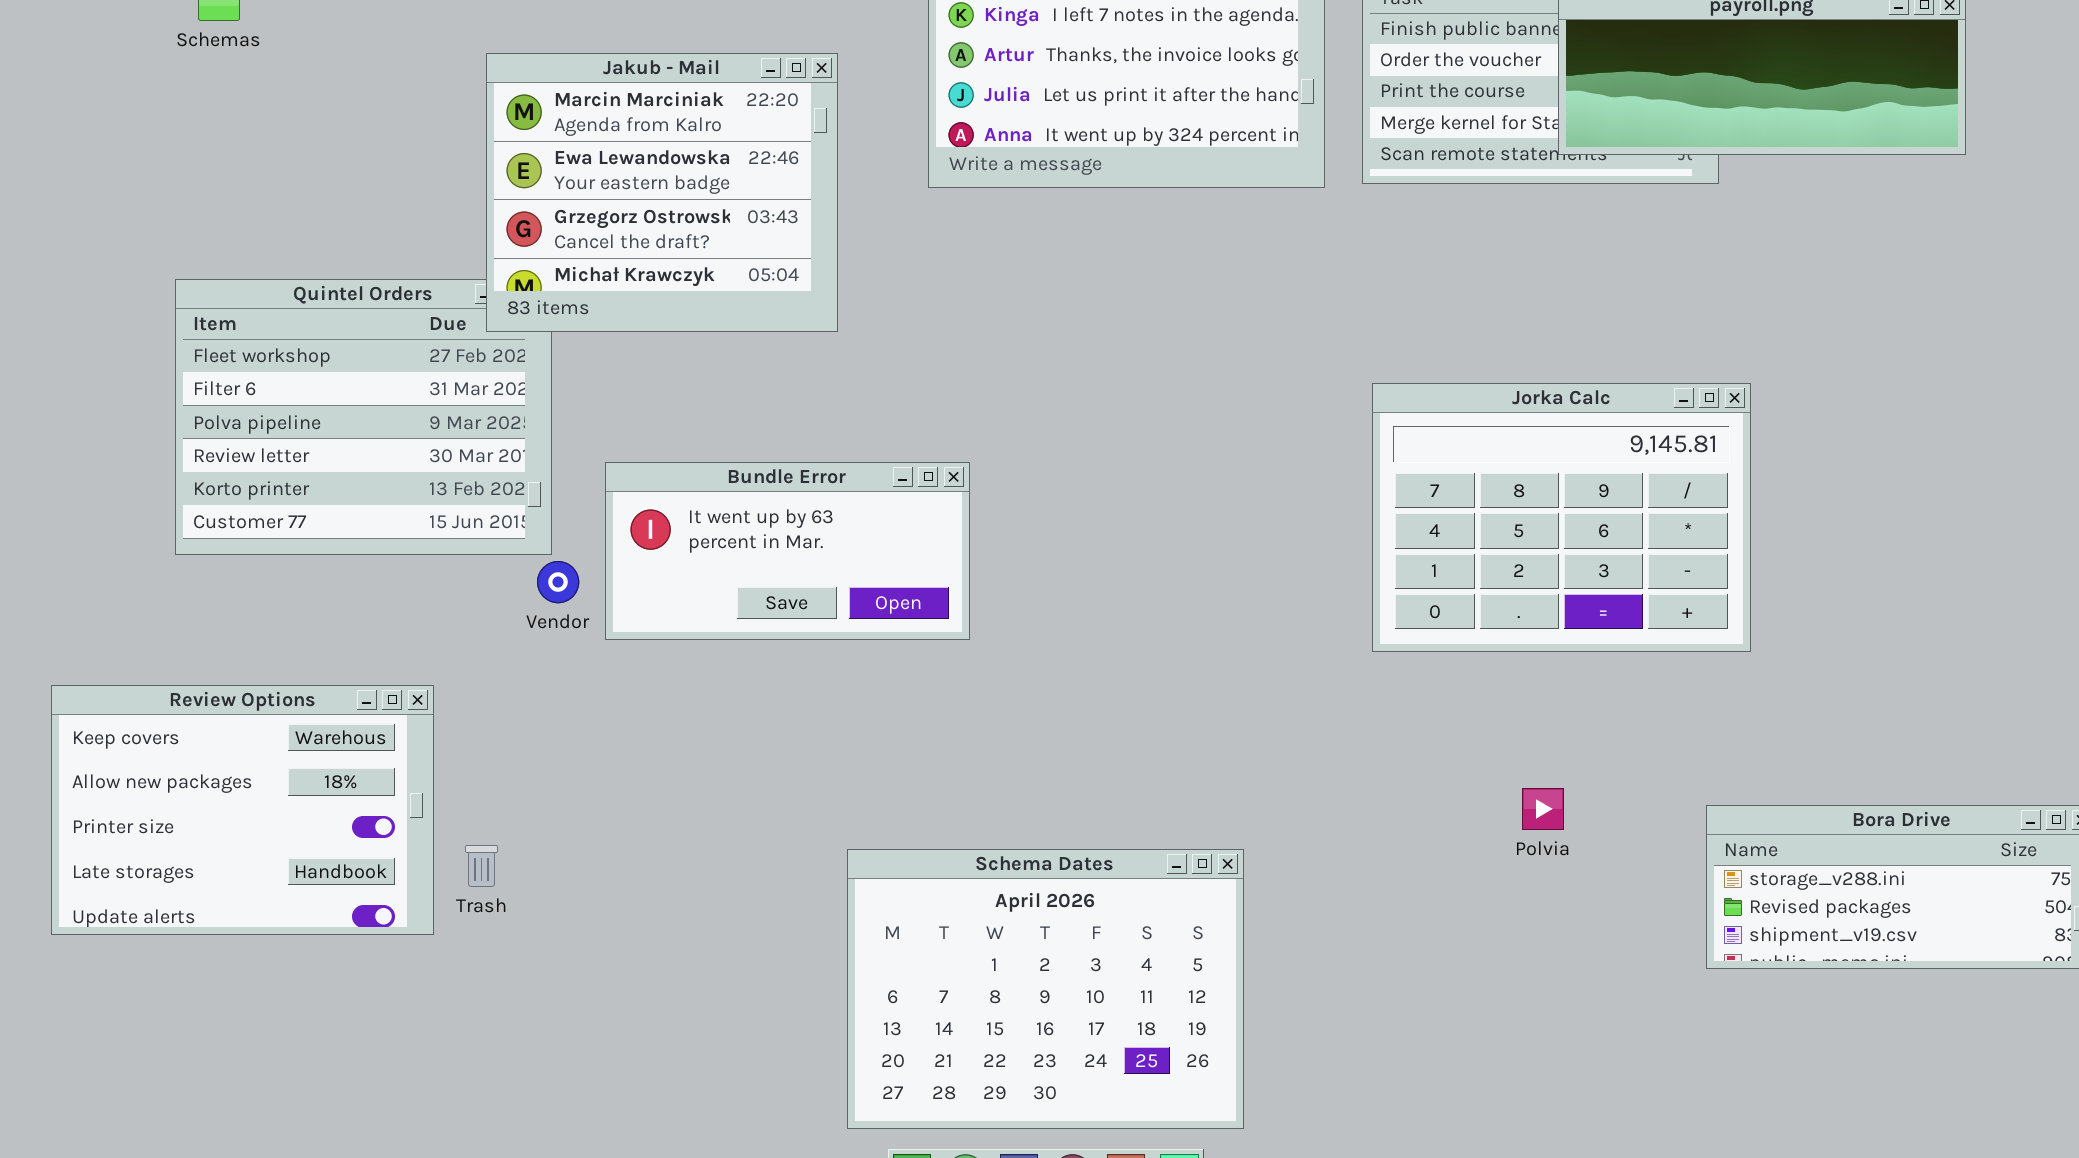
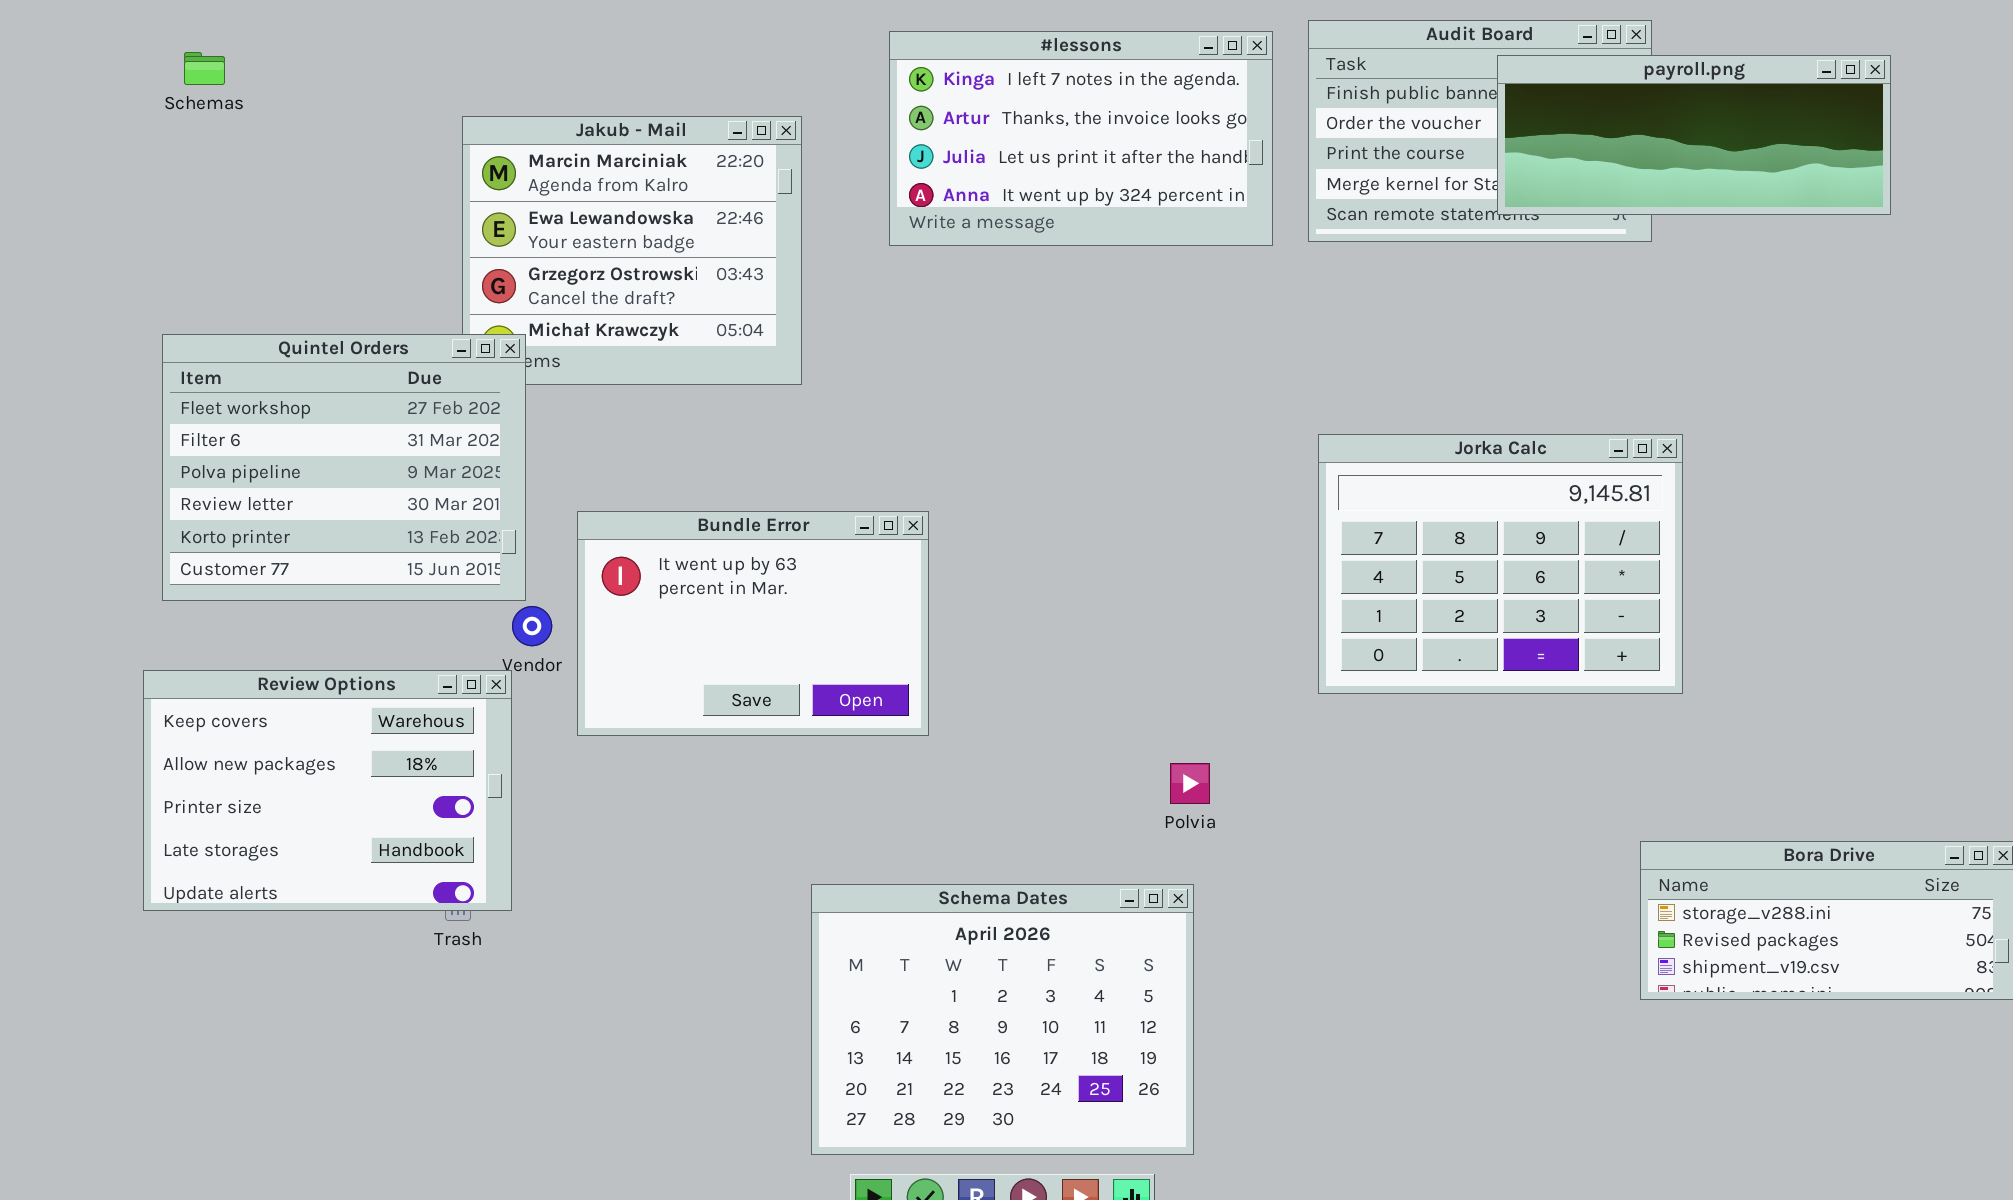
Quintel Orders: [175,279,552,555] -> [162,334,526,601], raised
Bundle Error: [605,462,970,640] -> [577,511,929,736], resized
Review Options: [51,685,434,935] -> [143,670,512,911], moved
Polvia: [1522,788,1564,830] -> [1170,763,1210,804], moved

